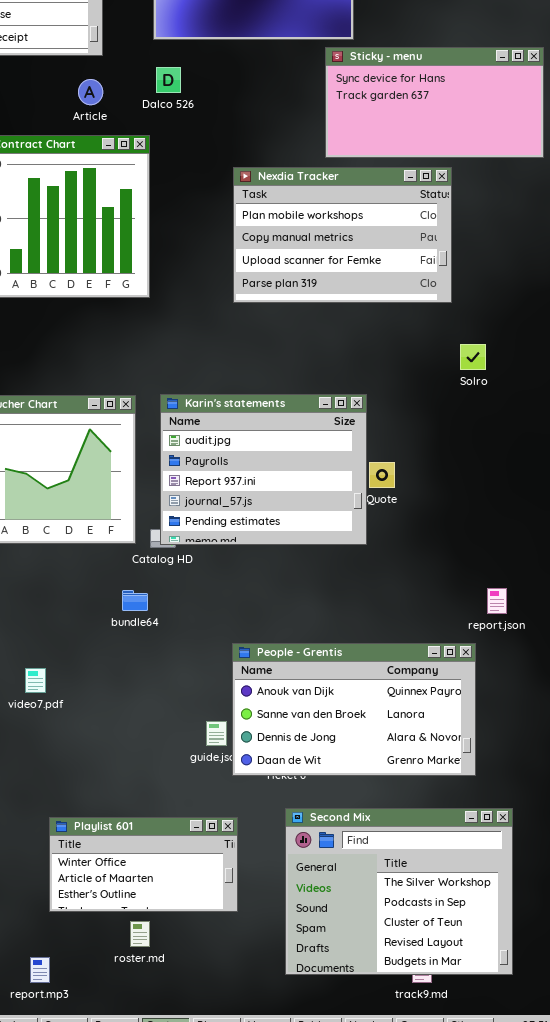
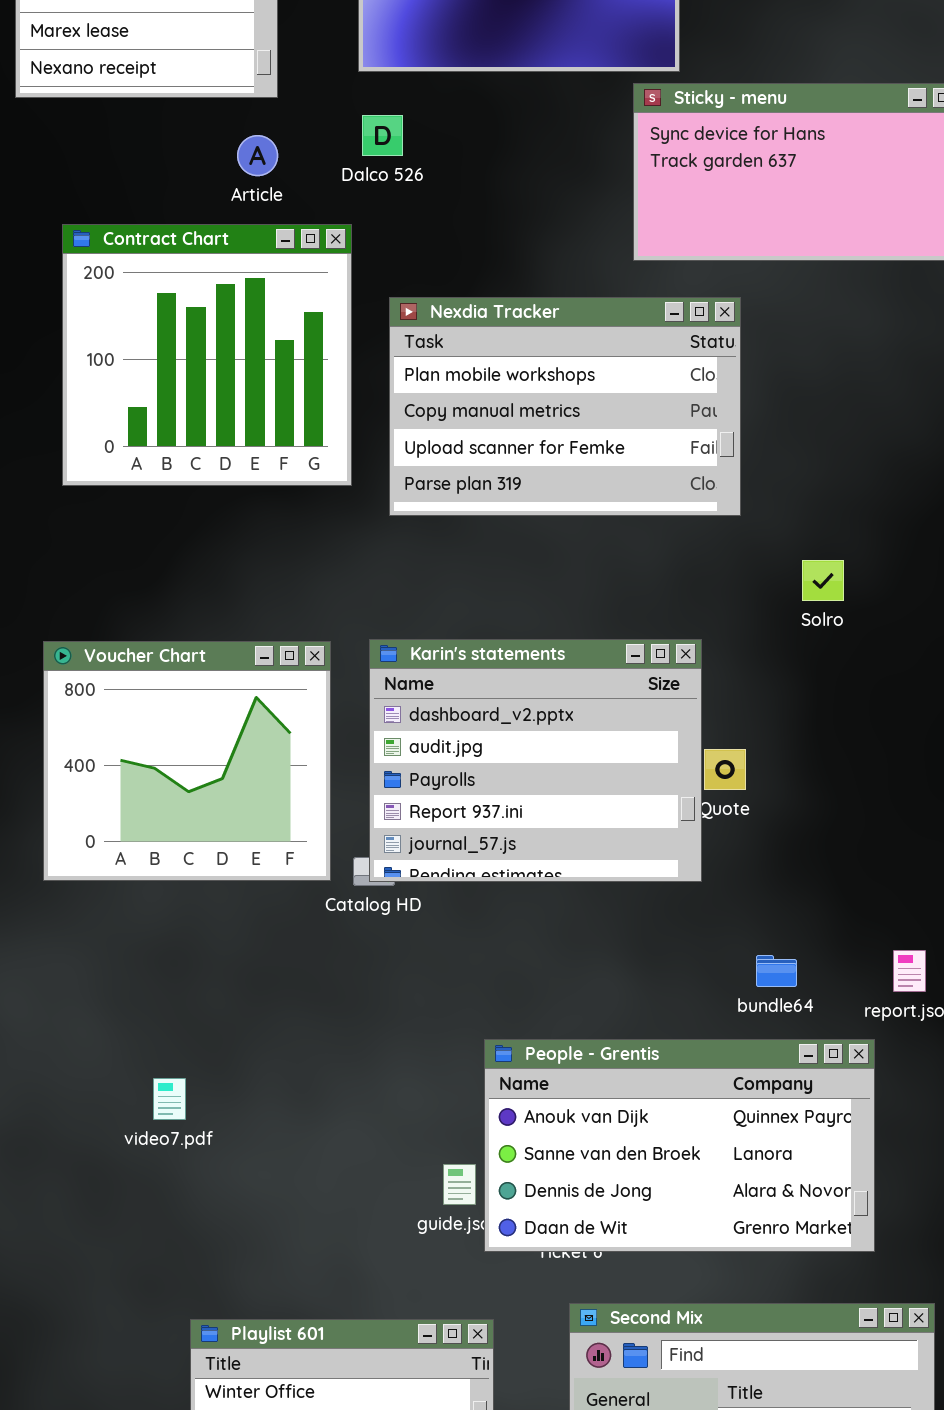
Nexdia Tracker: [233,167,452,303] -> [389,297,741,516], moved
Solro: [460,344,486,370] -> [802,560,844,601], moved
Karin's statements: [160,394,367,545] -> [369,639,702,882], scrolled up 1 row
bundle64: [122,590,148,611] -> [756,955,797,987], moved

